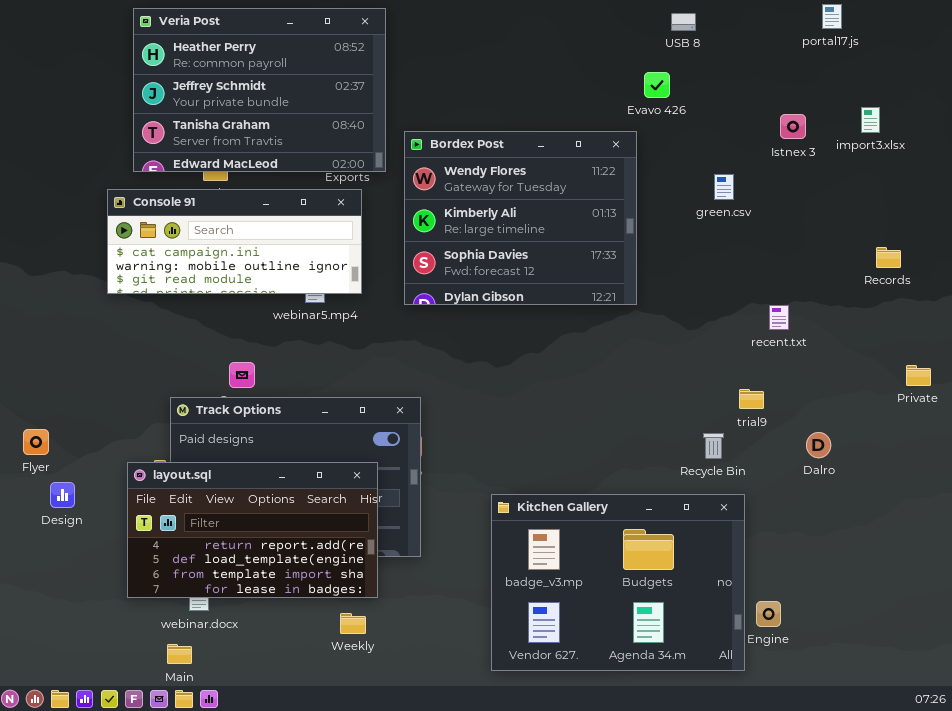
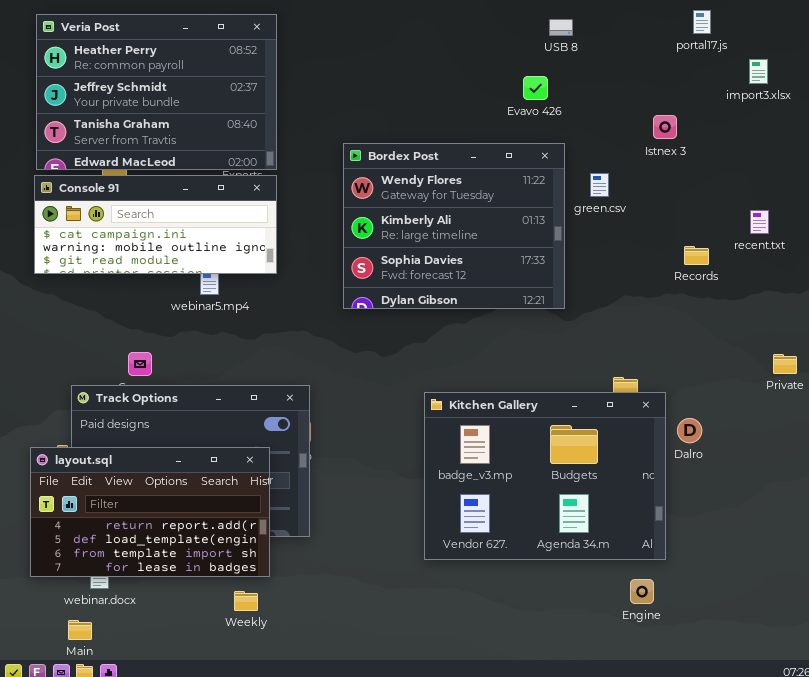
import3.xlsx: [861,107,880,133] -> [749,59,768,84], moved
Bordex Post: [404,131,637,305] -> [343,143,565,309], moved
Console 91: [107,189,362,294] -> [34,175,277,274], moved
Records: [876,247,901,268] -> [684,246,709,265], moved
recent.txt: [769,305,789,330] -> [750,210,769,234], moved
Kitchen Gallery: [491,494,745,671] -> [424,392,666,560], moved

